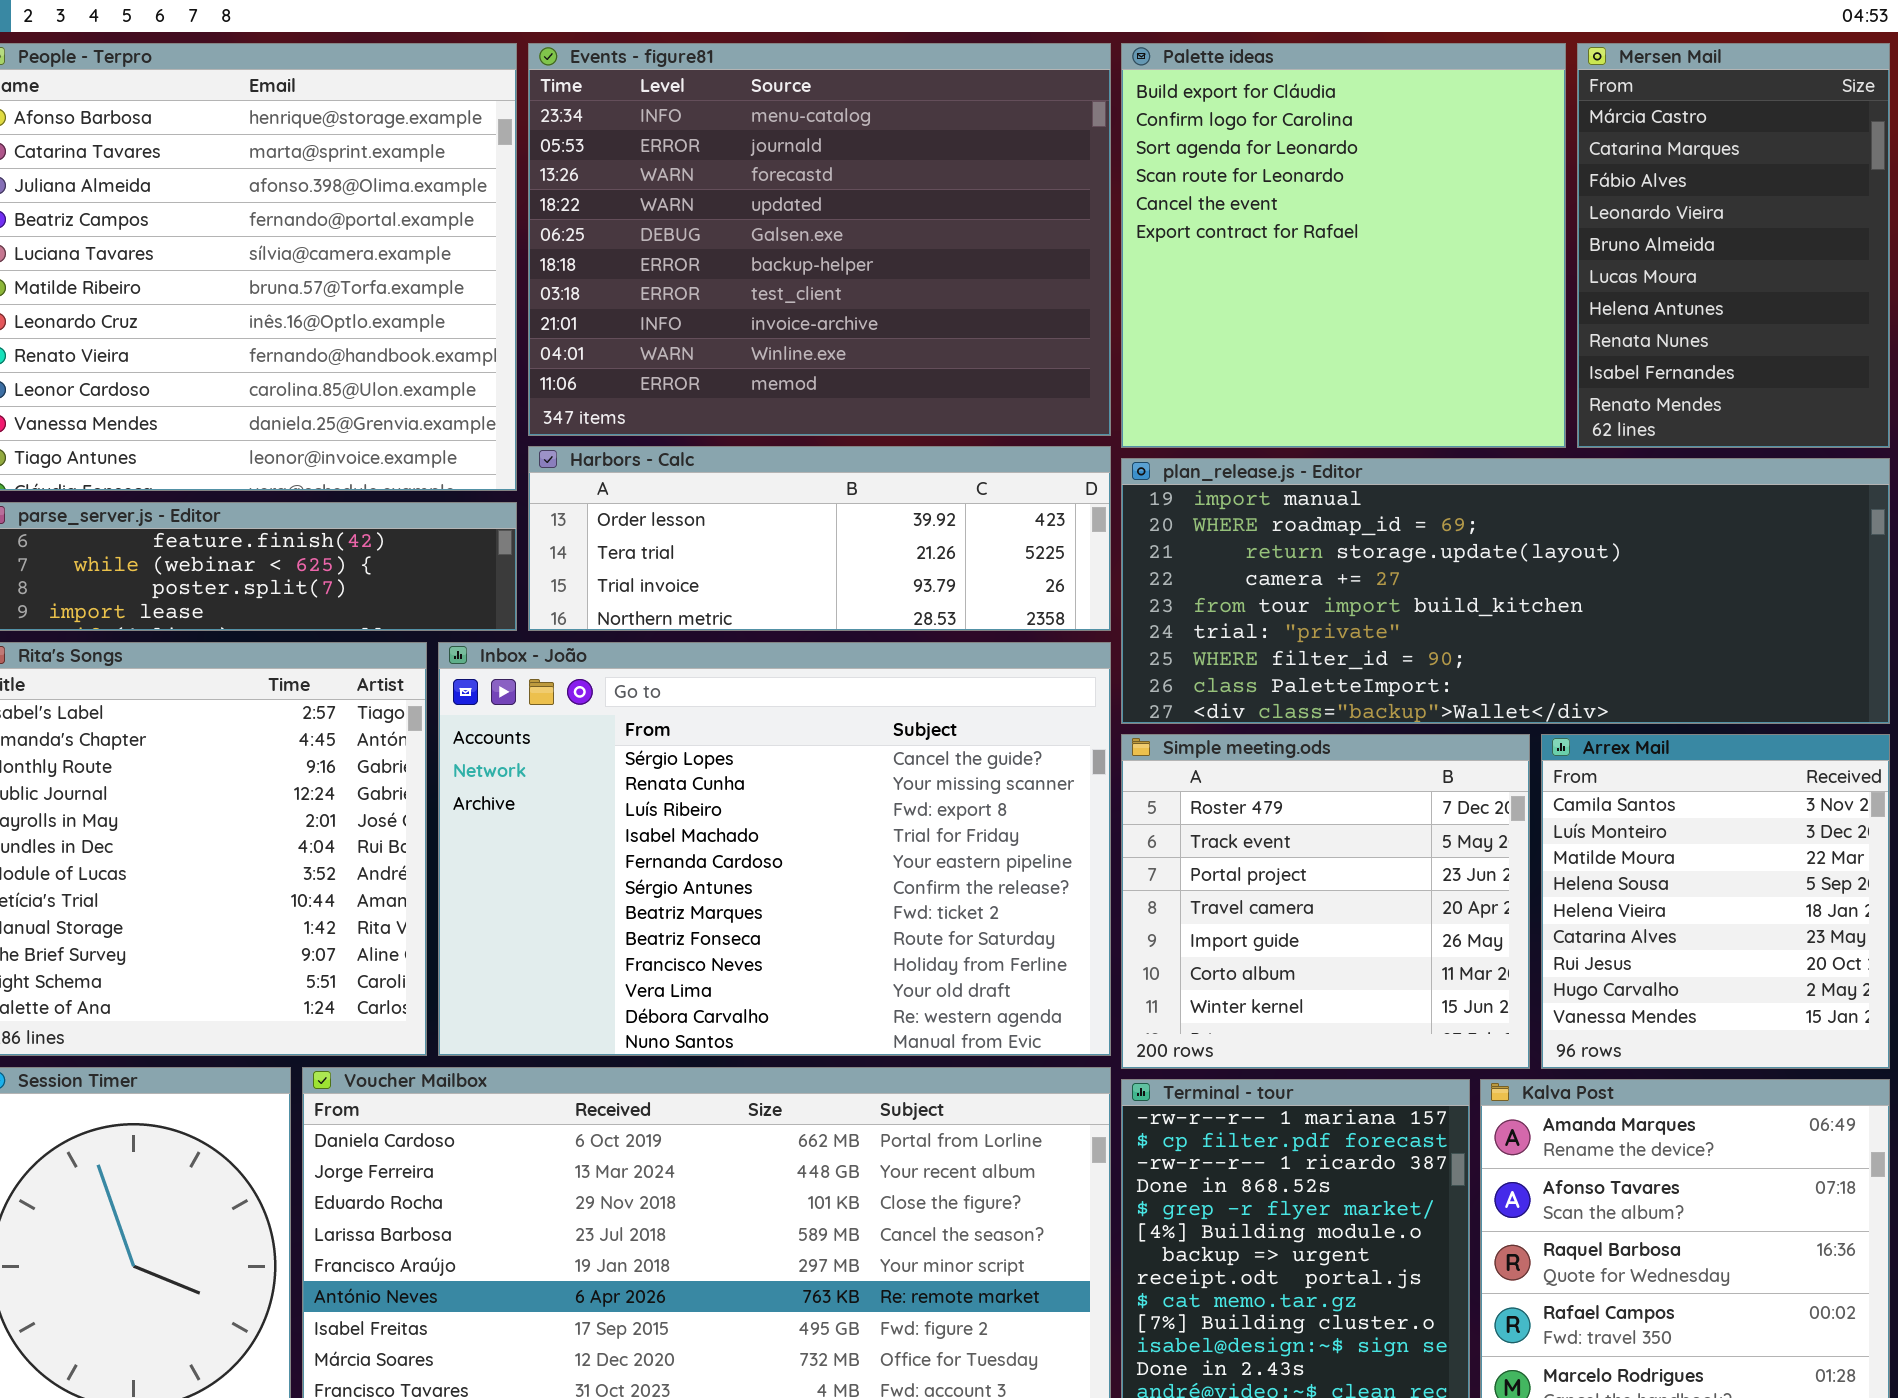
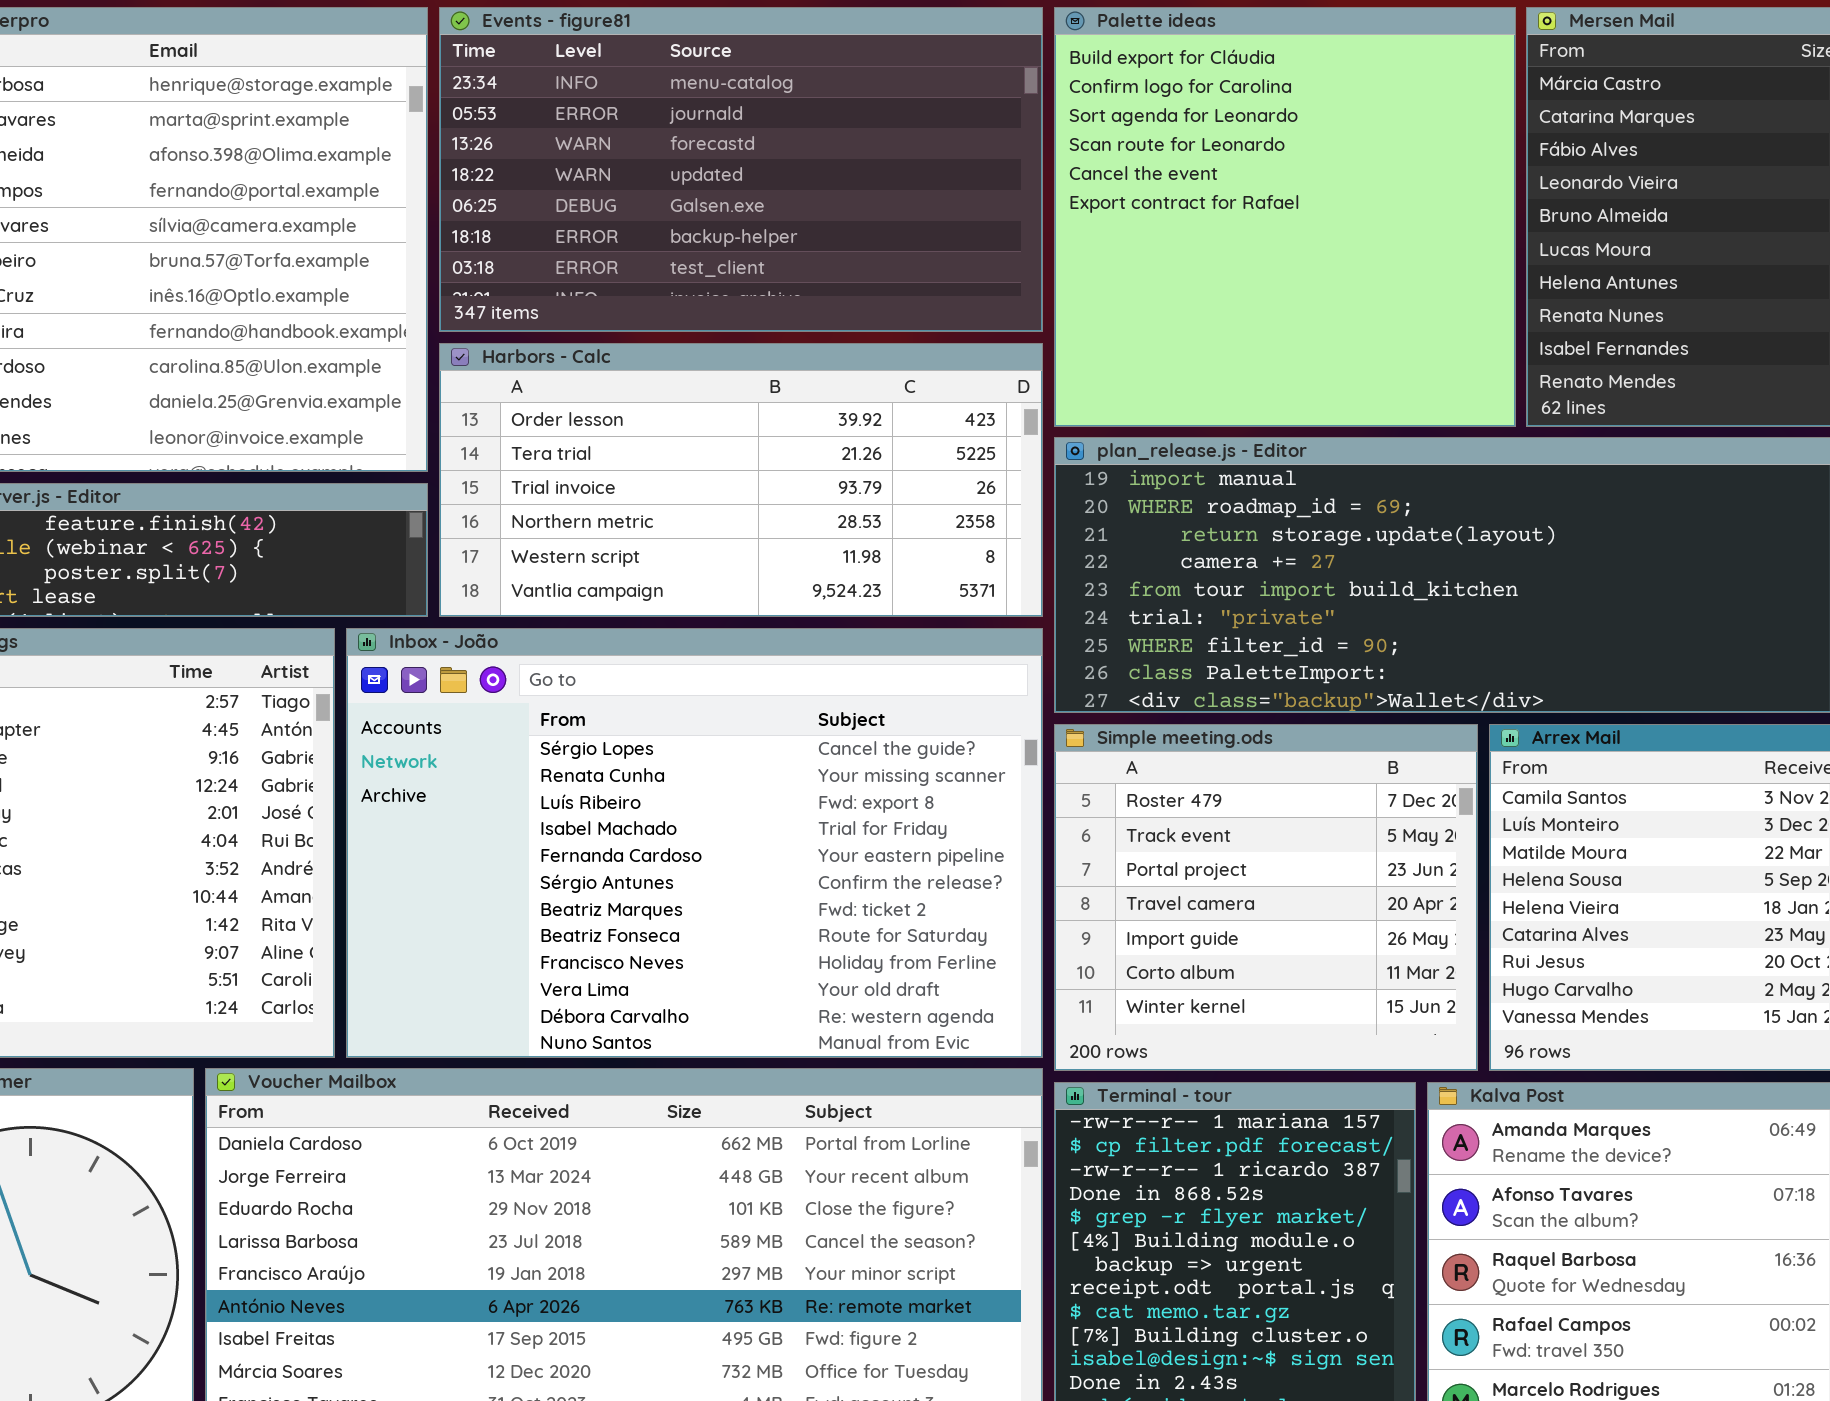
Events - figure81: [528,43,1111,436] -> [439,7,1043,332], resized
Harbors - Calc: [528,446,1111,631] -> [439,343,1043,617], resized

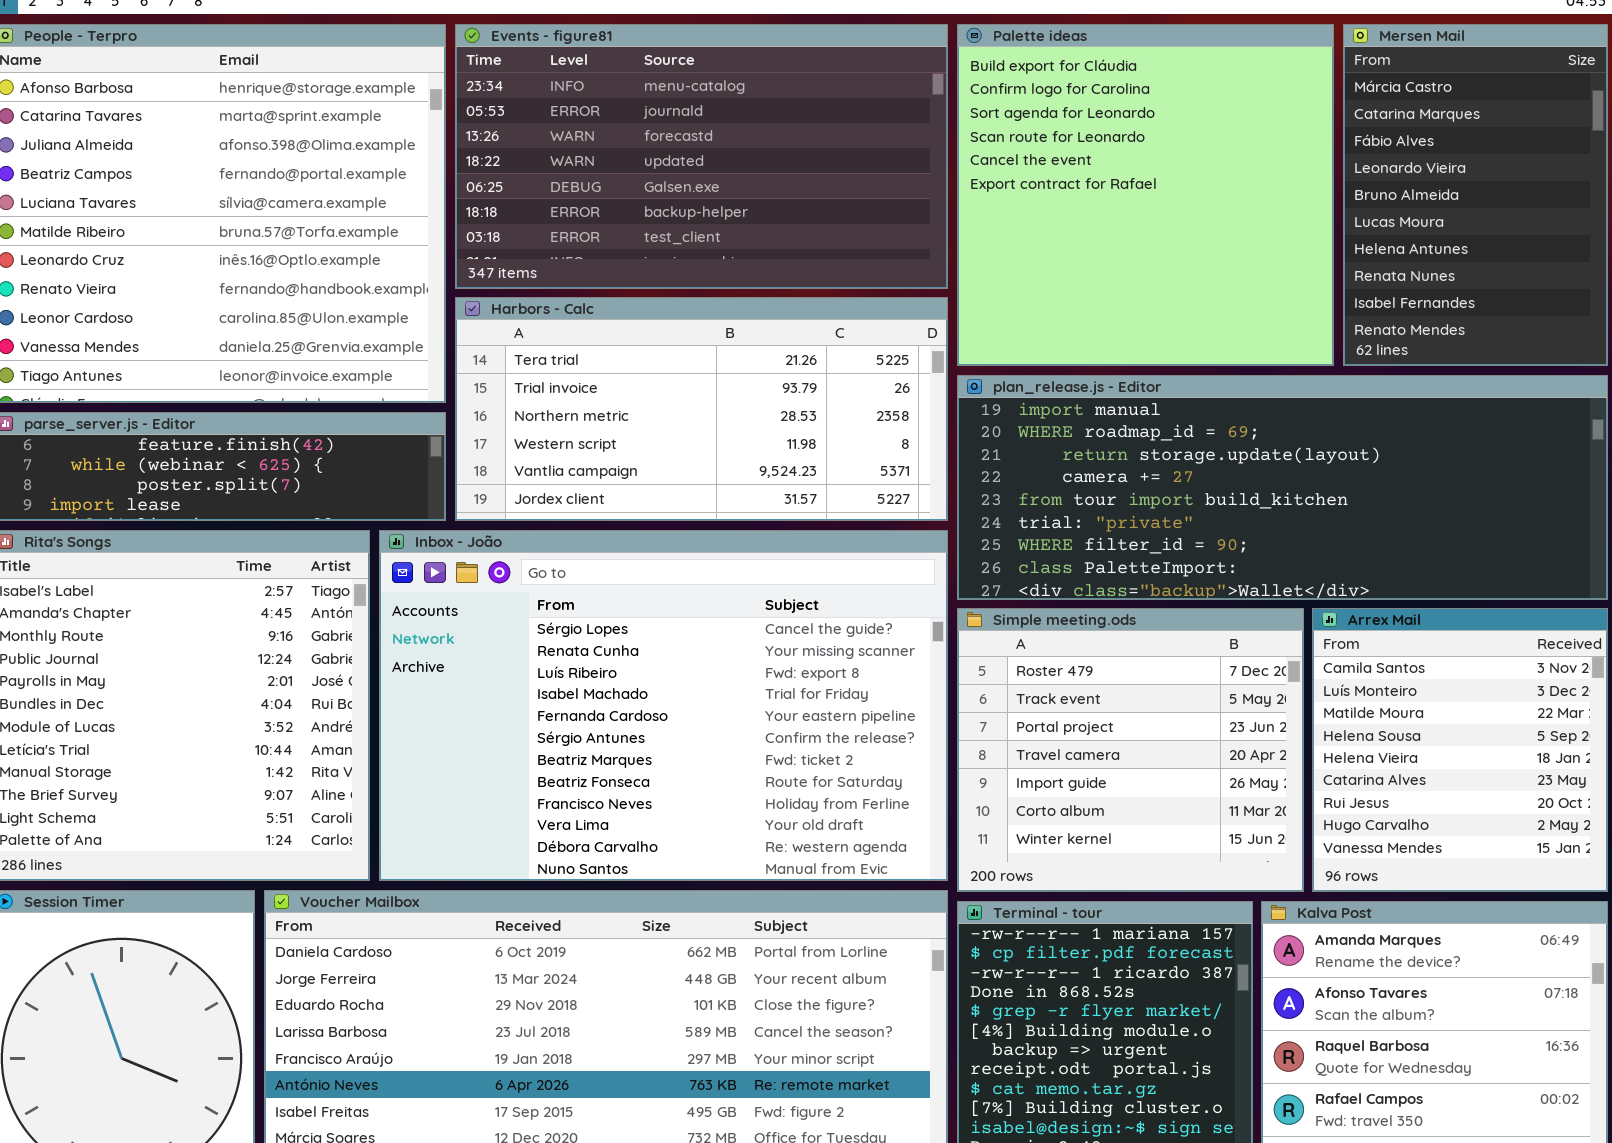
Harbors - Calc: [439,343,1043,617] -> [455,297,948,521], scrolled down 1 row

